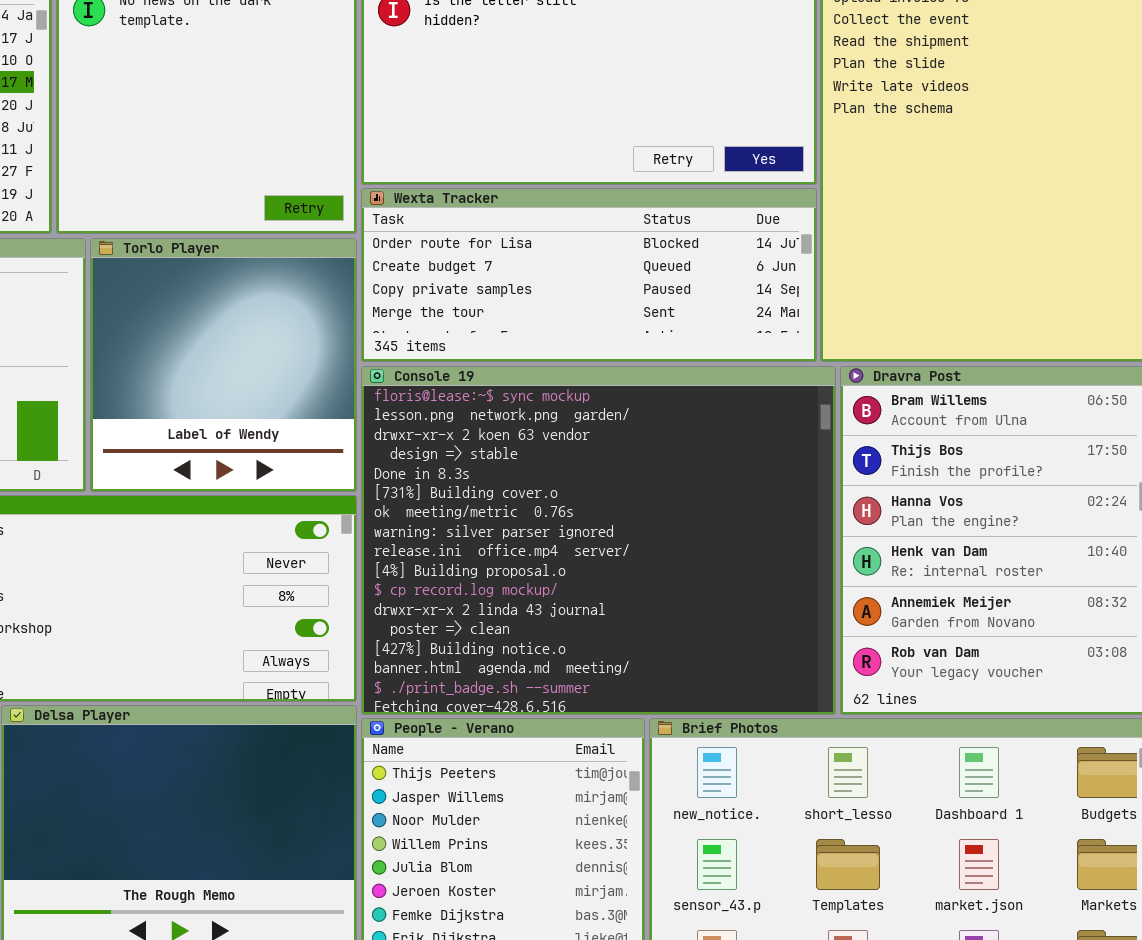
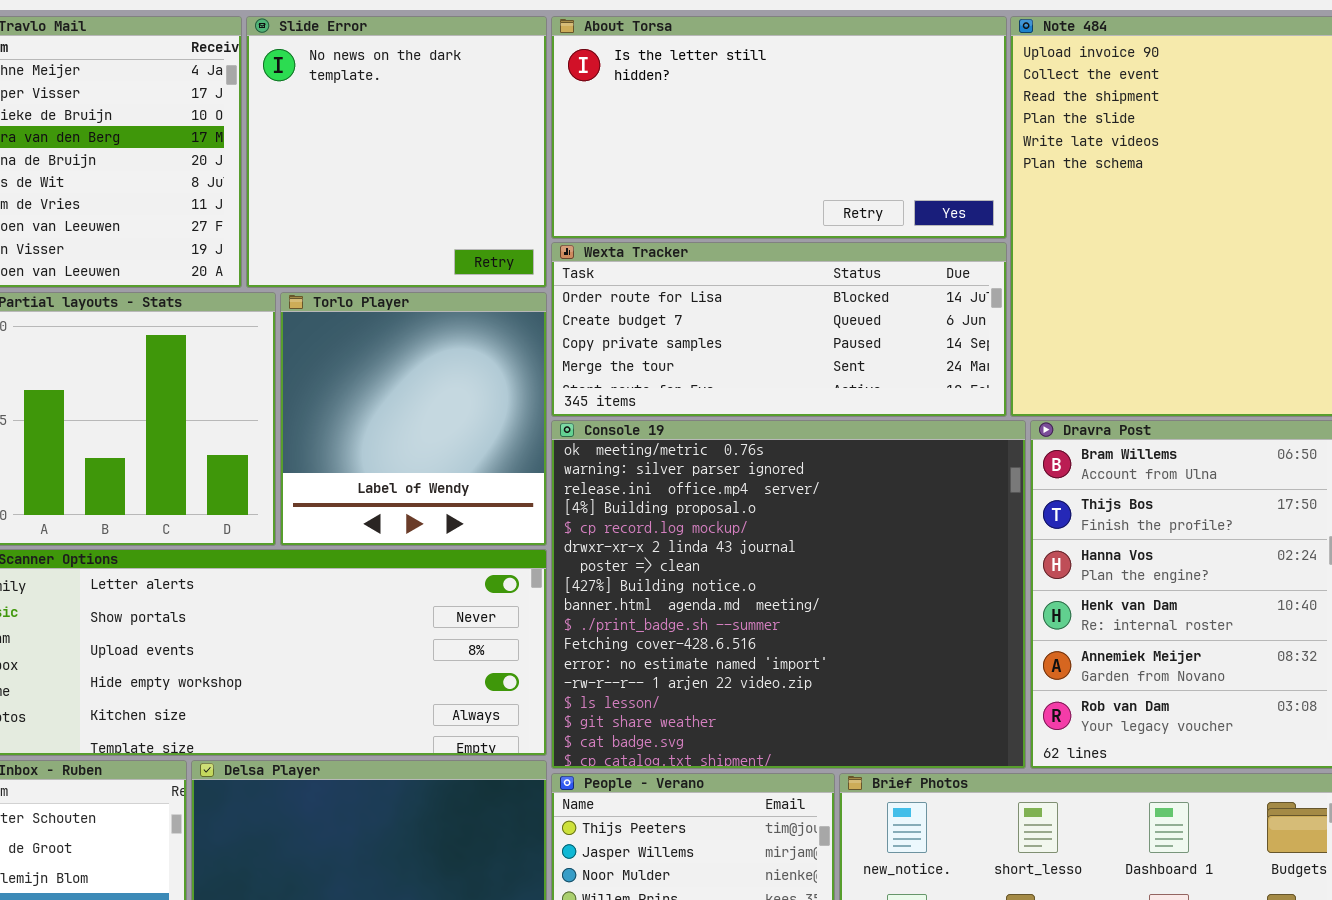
Console 19: [361,366,836,715] -> [551,420,1026,769], scrolled down 6 rows

